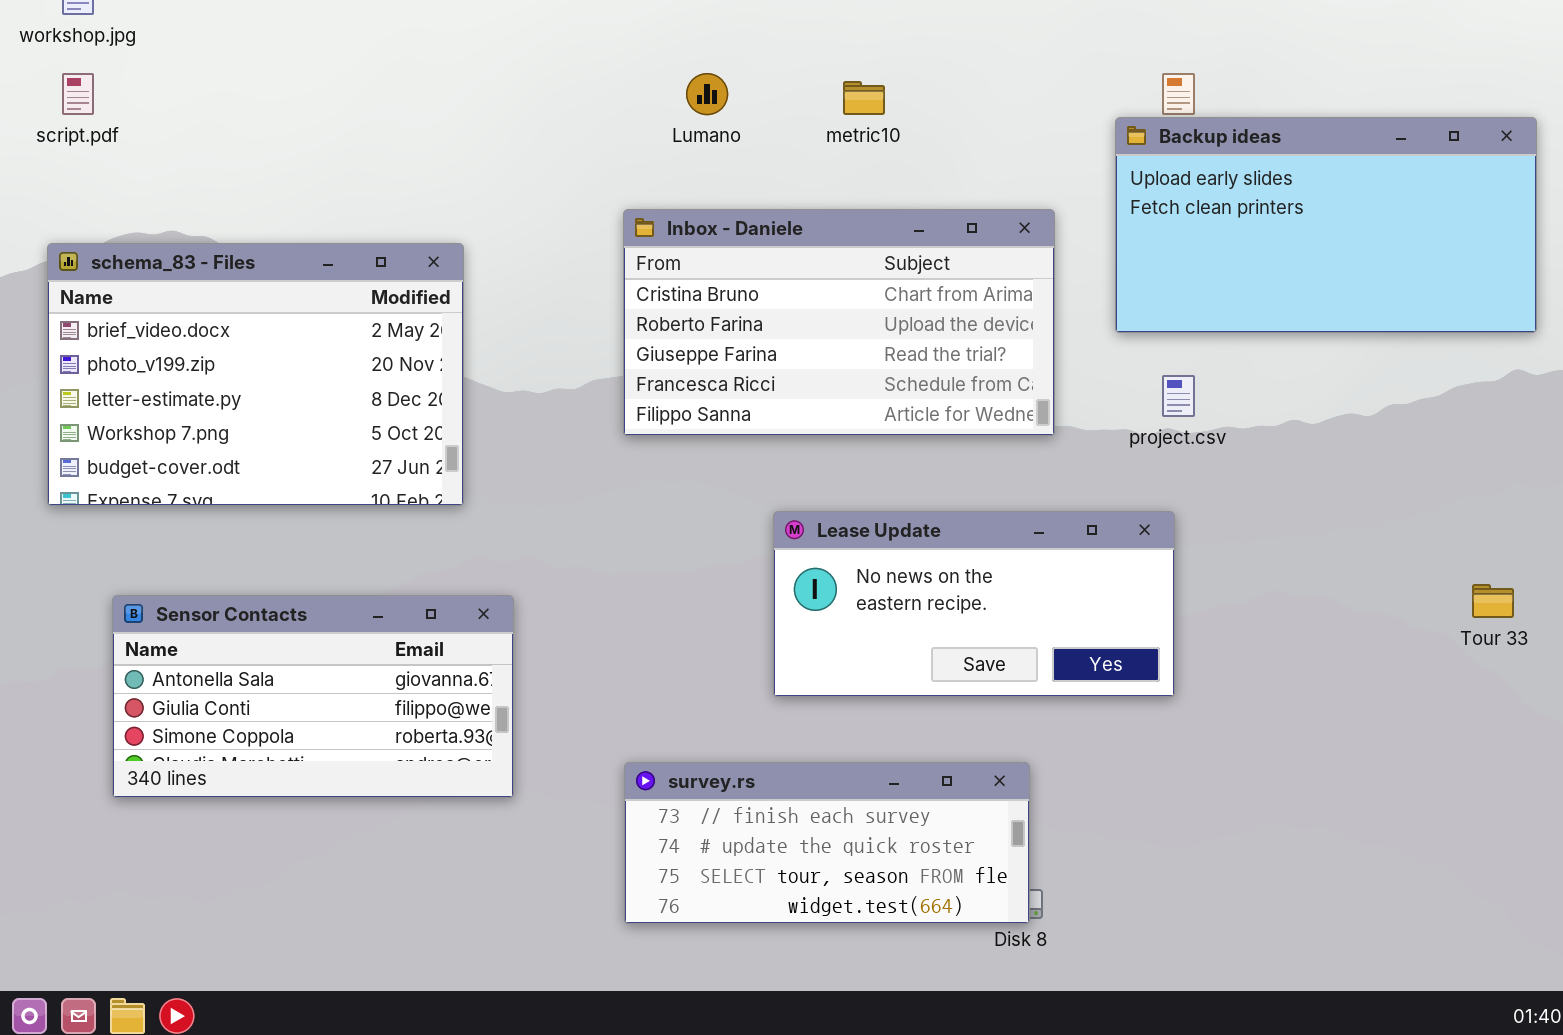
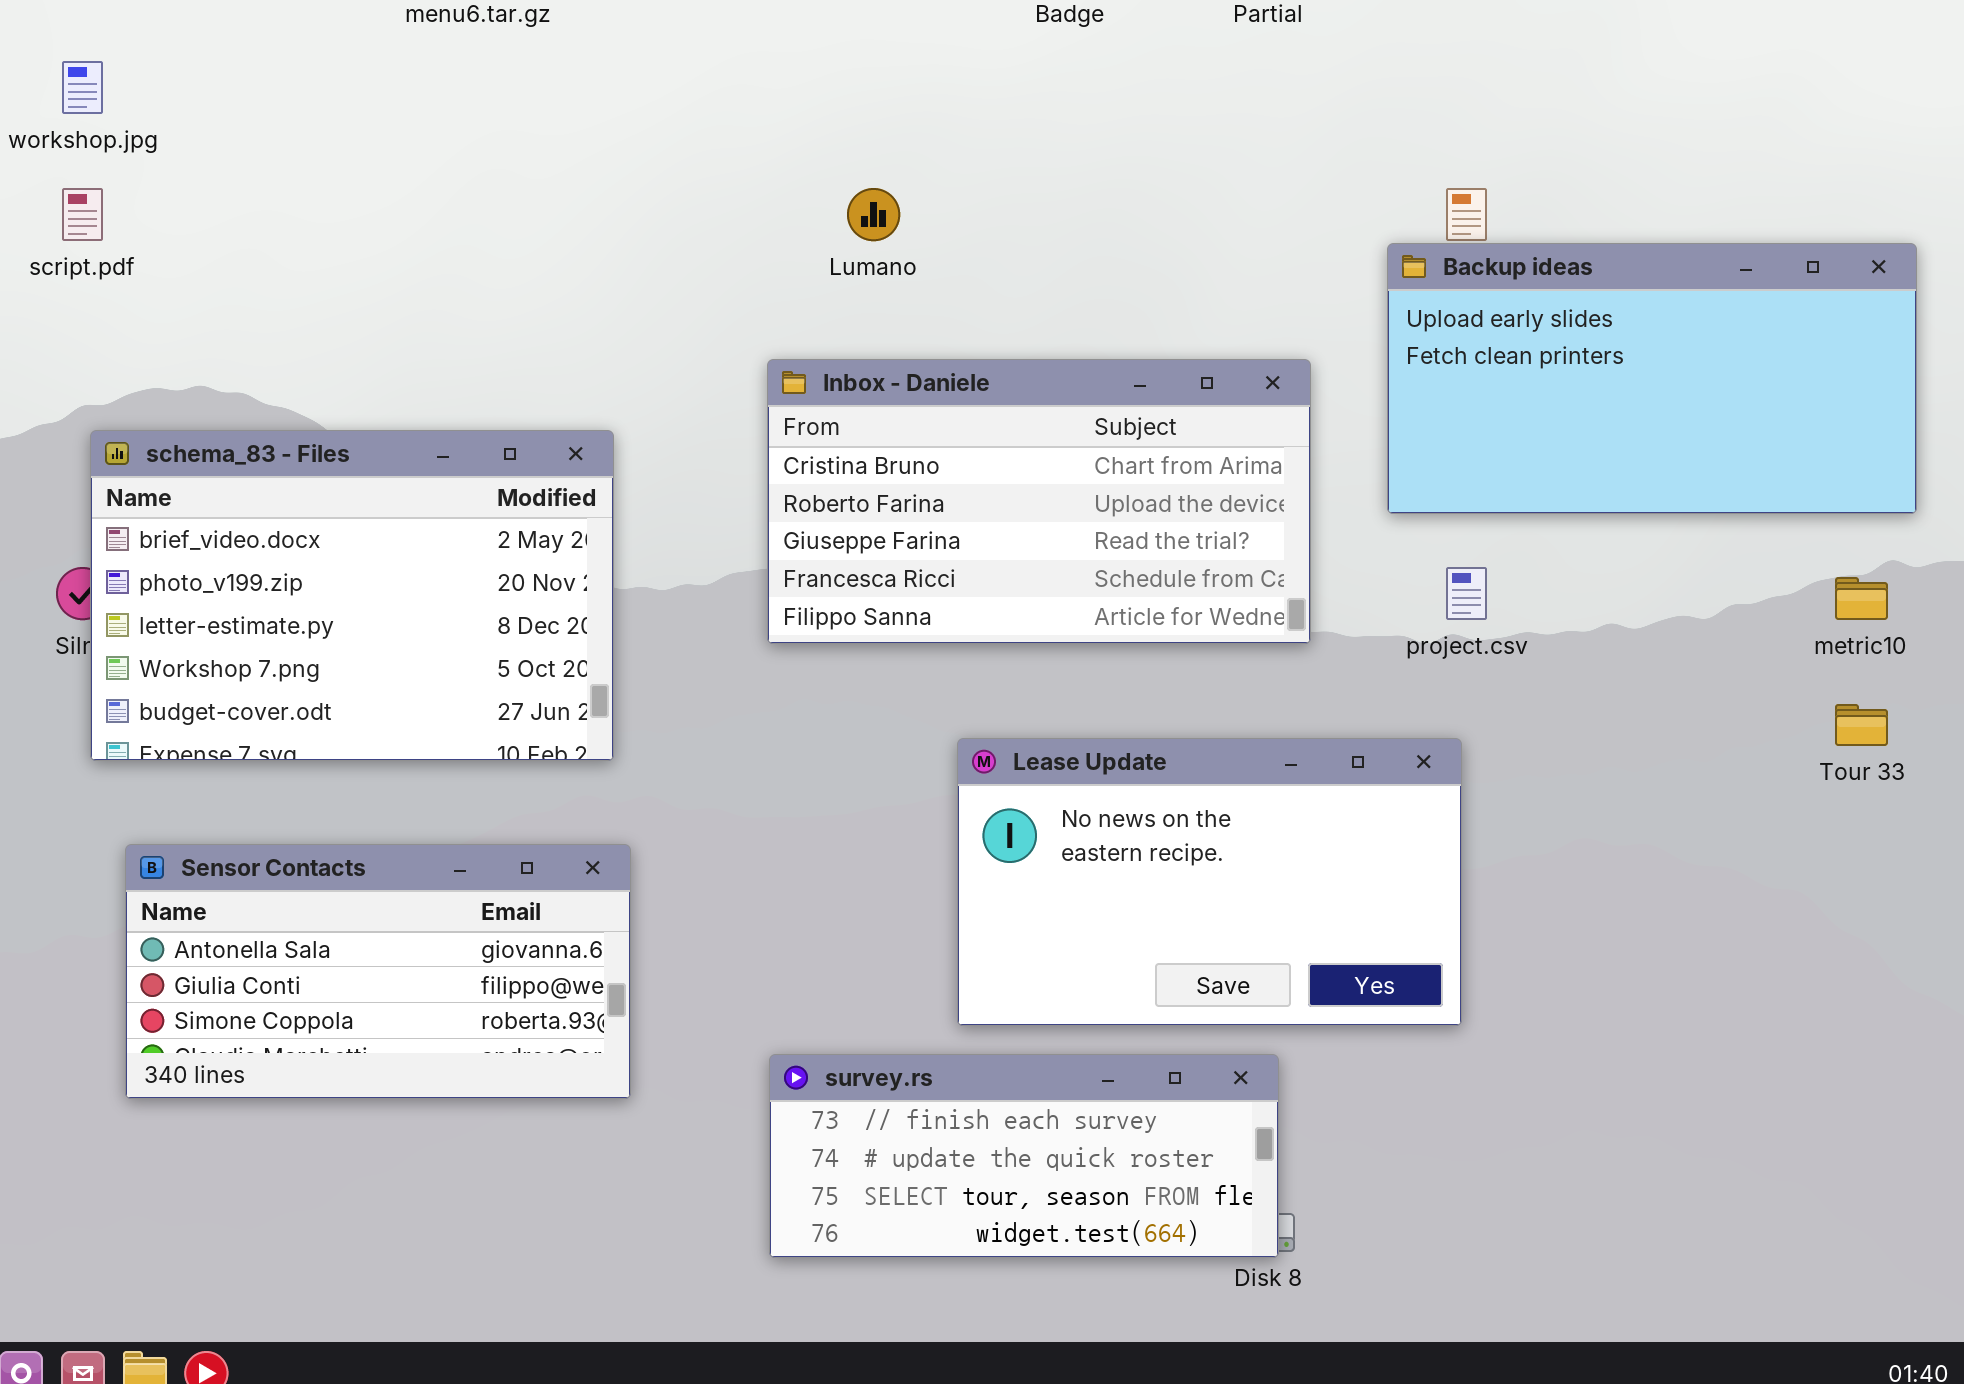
metric10: [843,81,885,115] -> [1835,577,1888,620], moved
schema_83 - Files: [47,243,464,506] -> [90,430,614,761], moved
Lease Update: [773,511,1175,697] -> [957,738,1462,1026], resized
Tour 33: [1472,584,1514,618] -> [1835,704,1888,746], moved

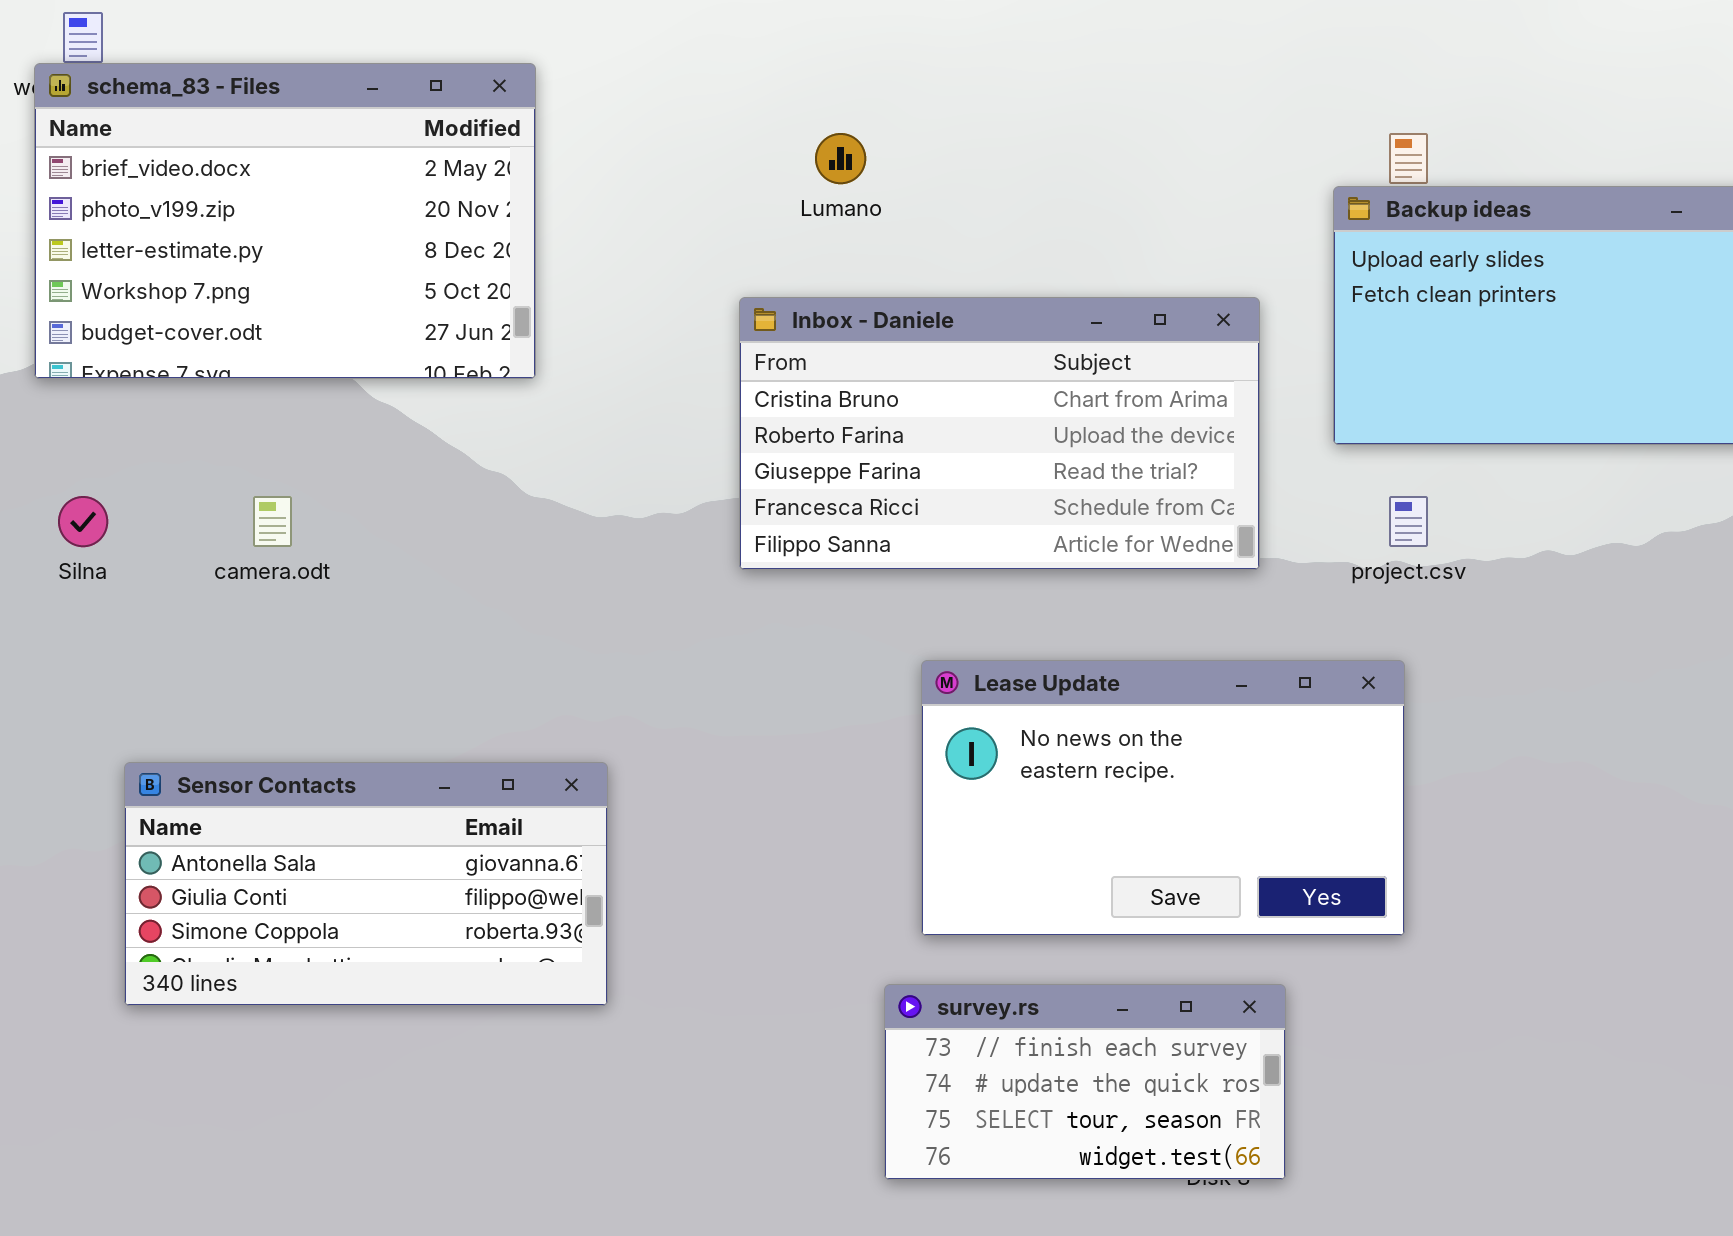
schema_83 - Files: [90,430,614,761] -> [34,63,536,379], moved
survey.rs: [769,1054,1279,1258] -> [884,984,1286,1180], moved, resized

